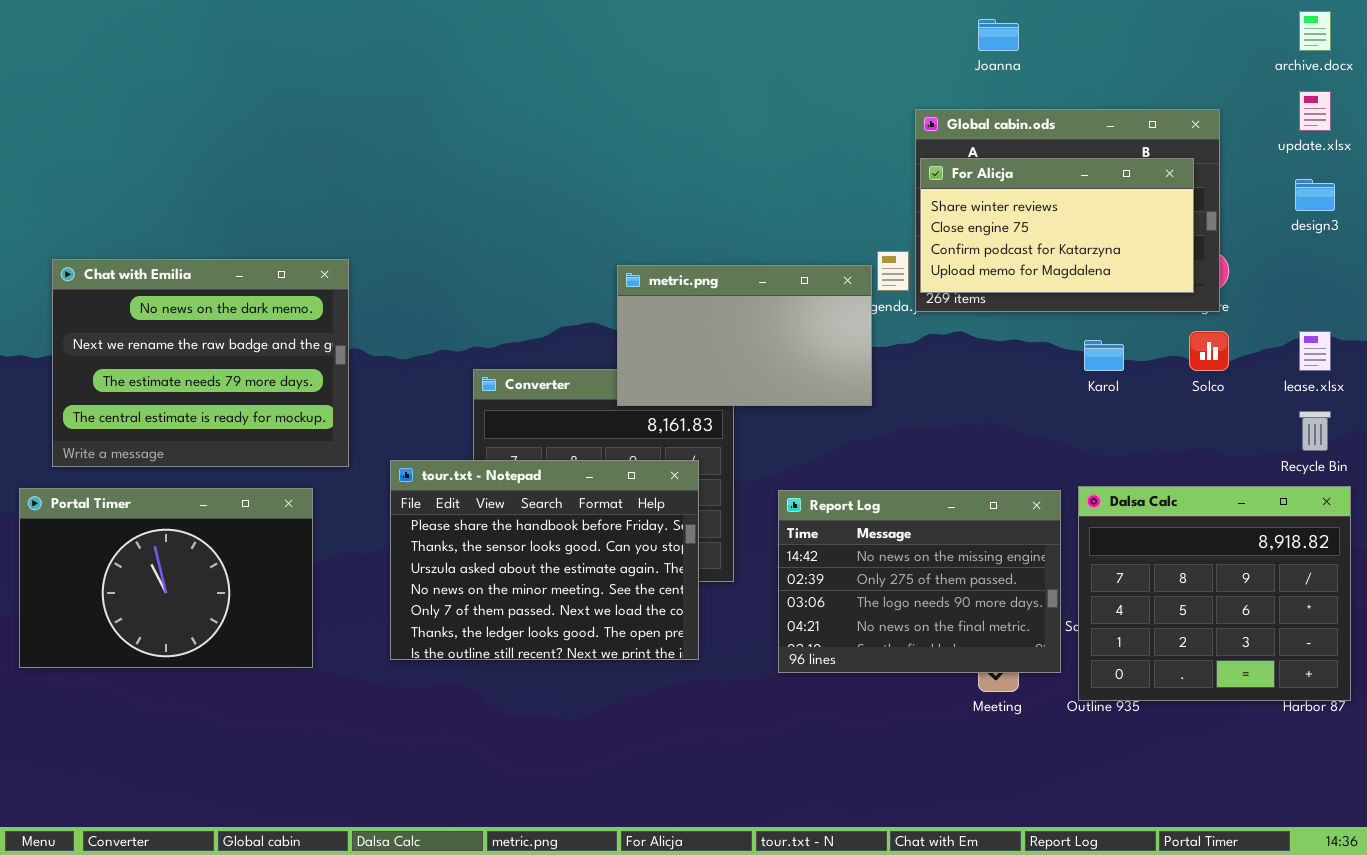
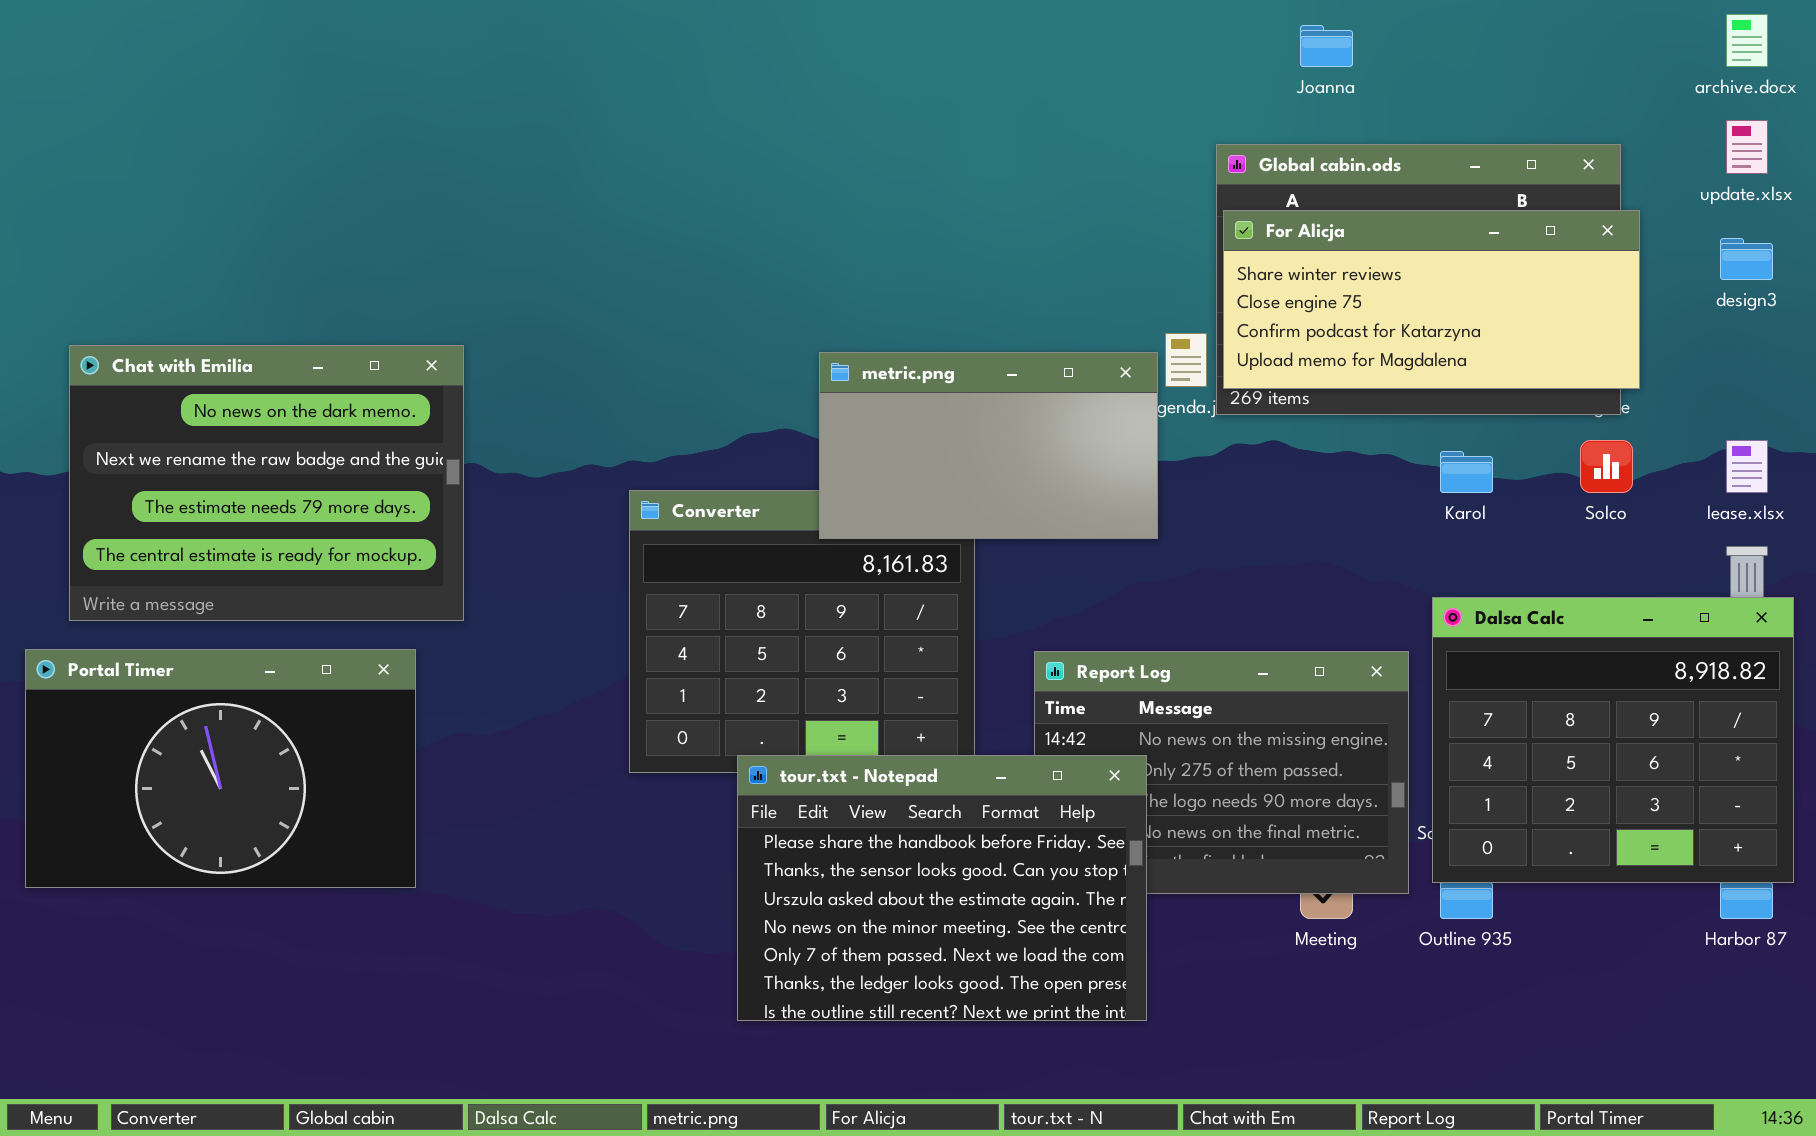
For Alicja: [920,158,1194,293] -> [1223,210,1640,389], resized
tour.txt - Notepad: [390,460,699,660] -> [737,755,1147,1021], moved
Dalsa Calc: [1078,486,1351,701] -> [1432,597,1794,883], moved

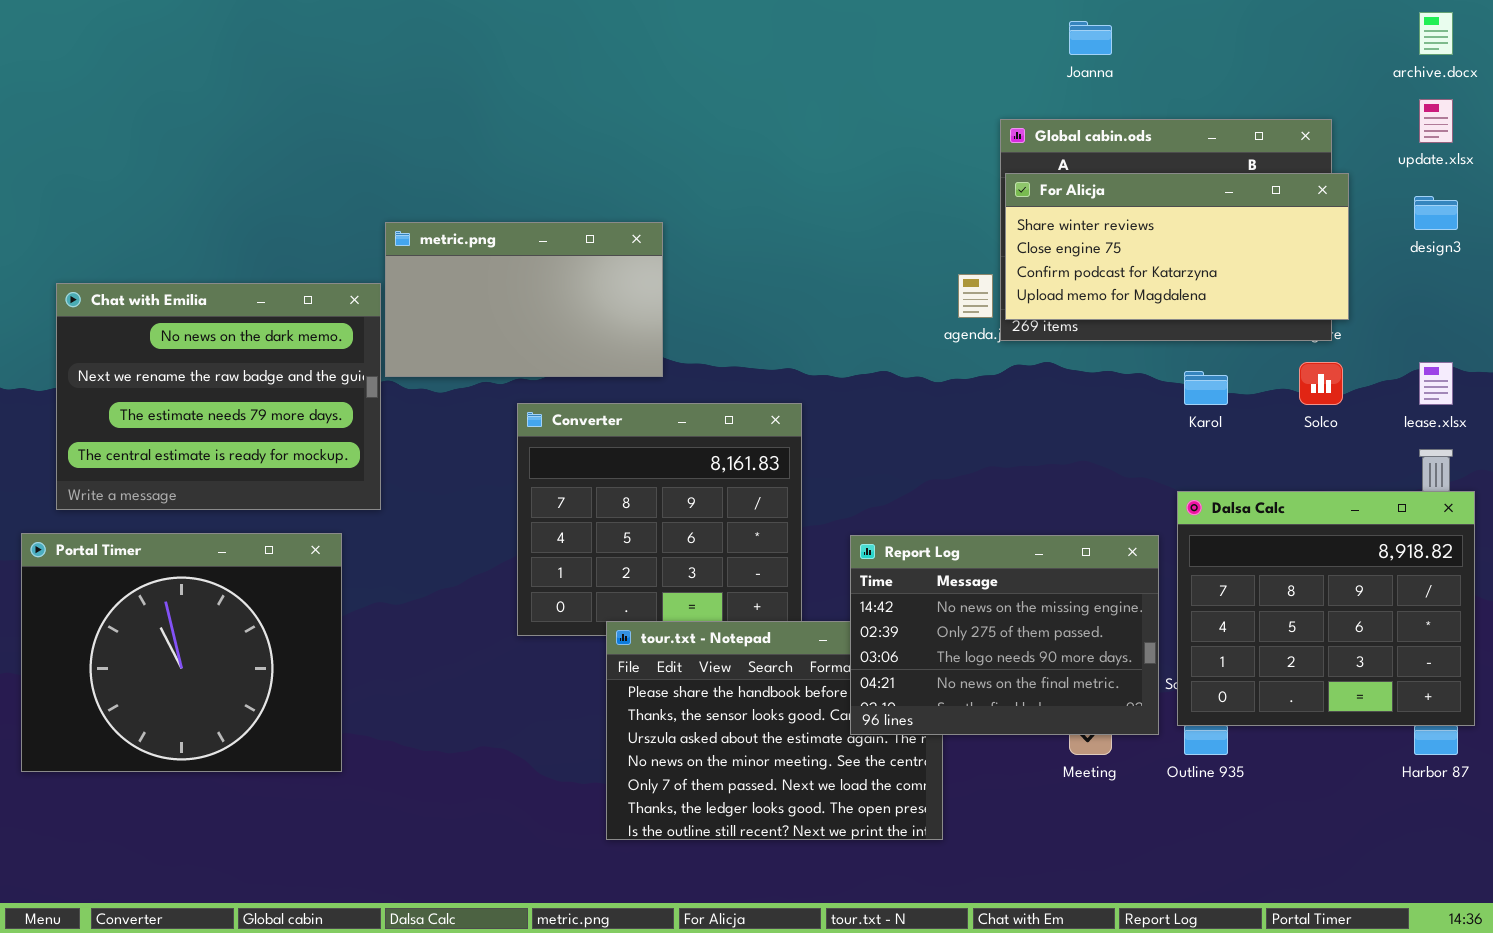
metric.png: [819,352,1158,539] -> [385,222,663,377], moved
Portal Timer: [25,649,416,888] -> [21,533,342,772], resized
Report Log: [1034,651,1409,894] -> [850,535,1159,735], raised

